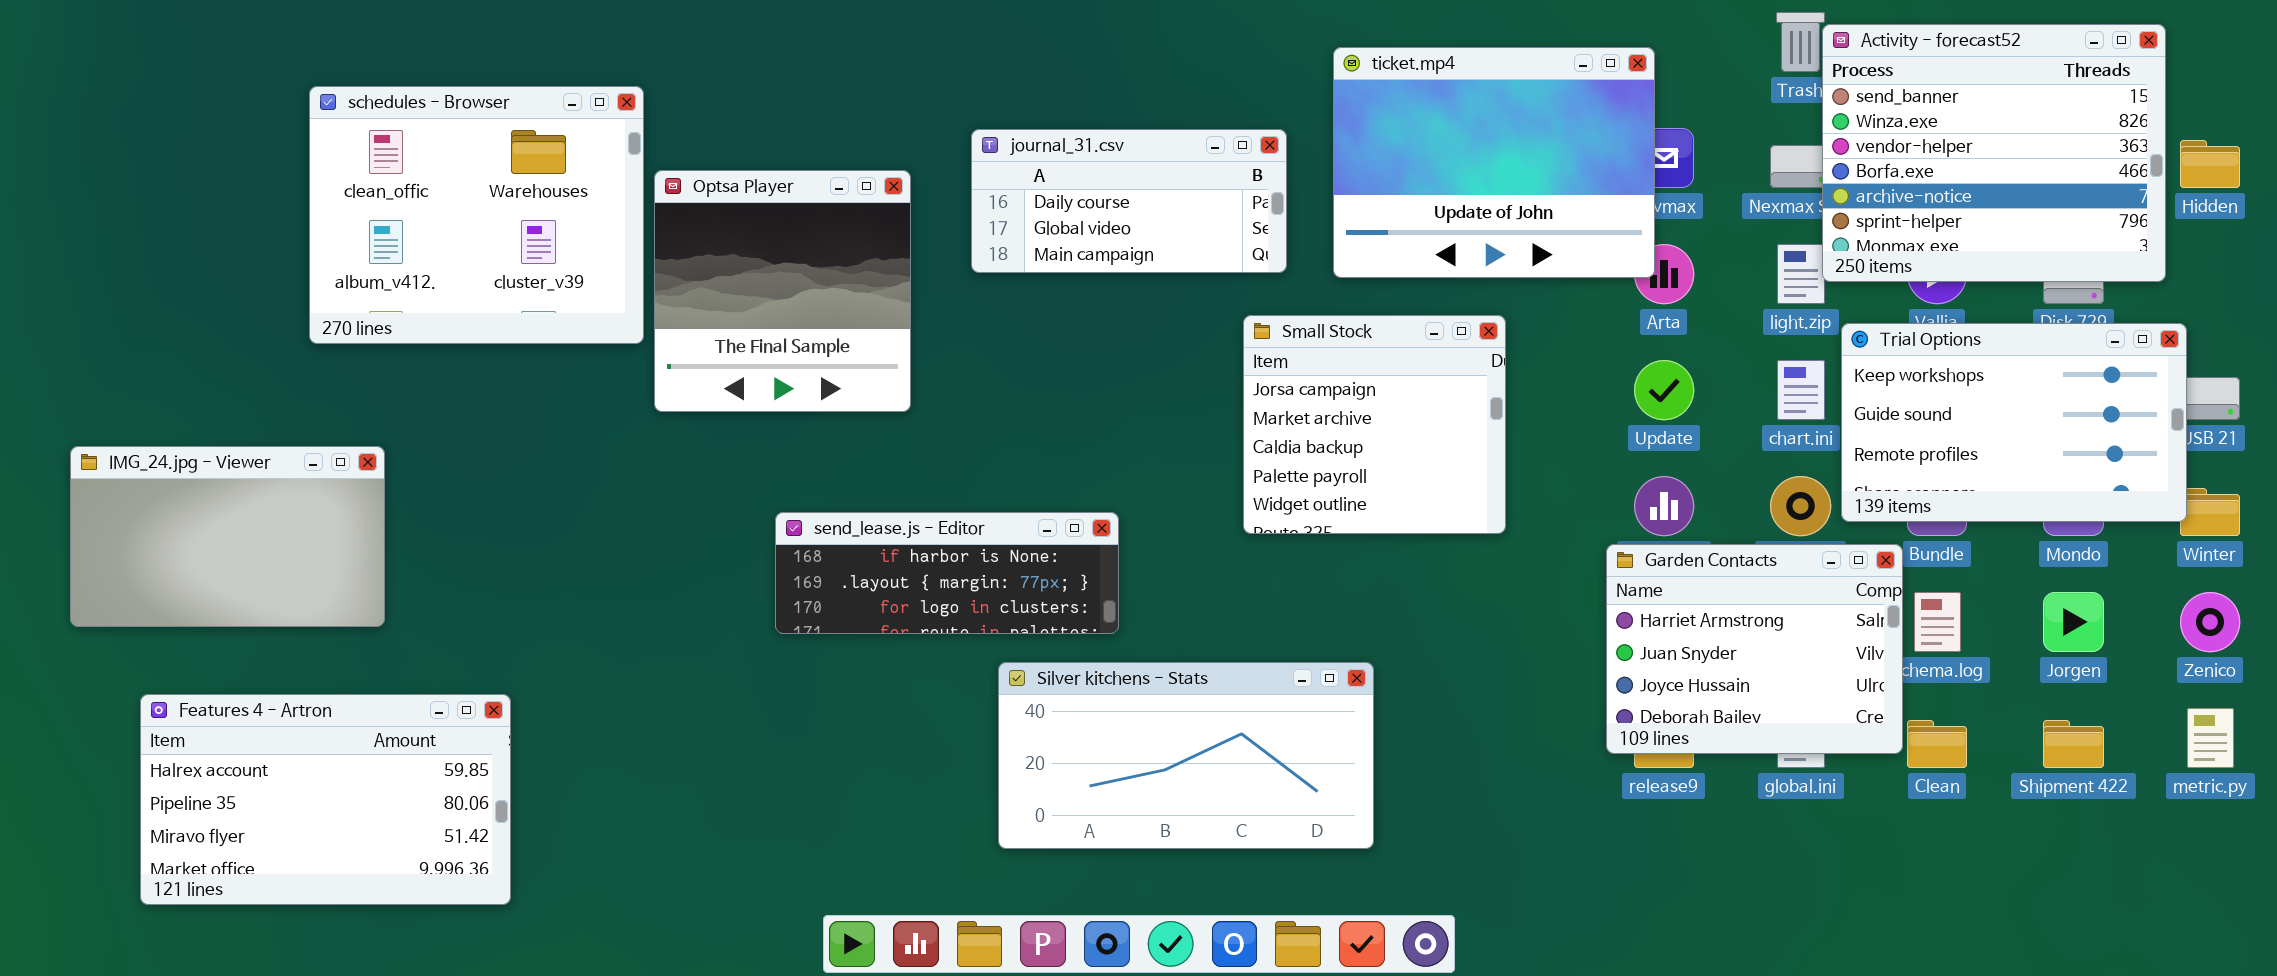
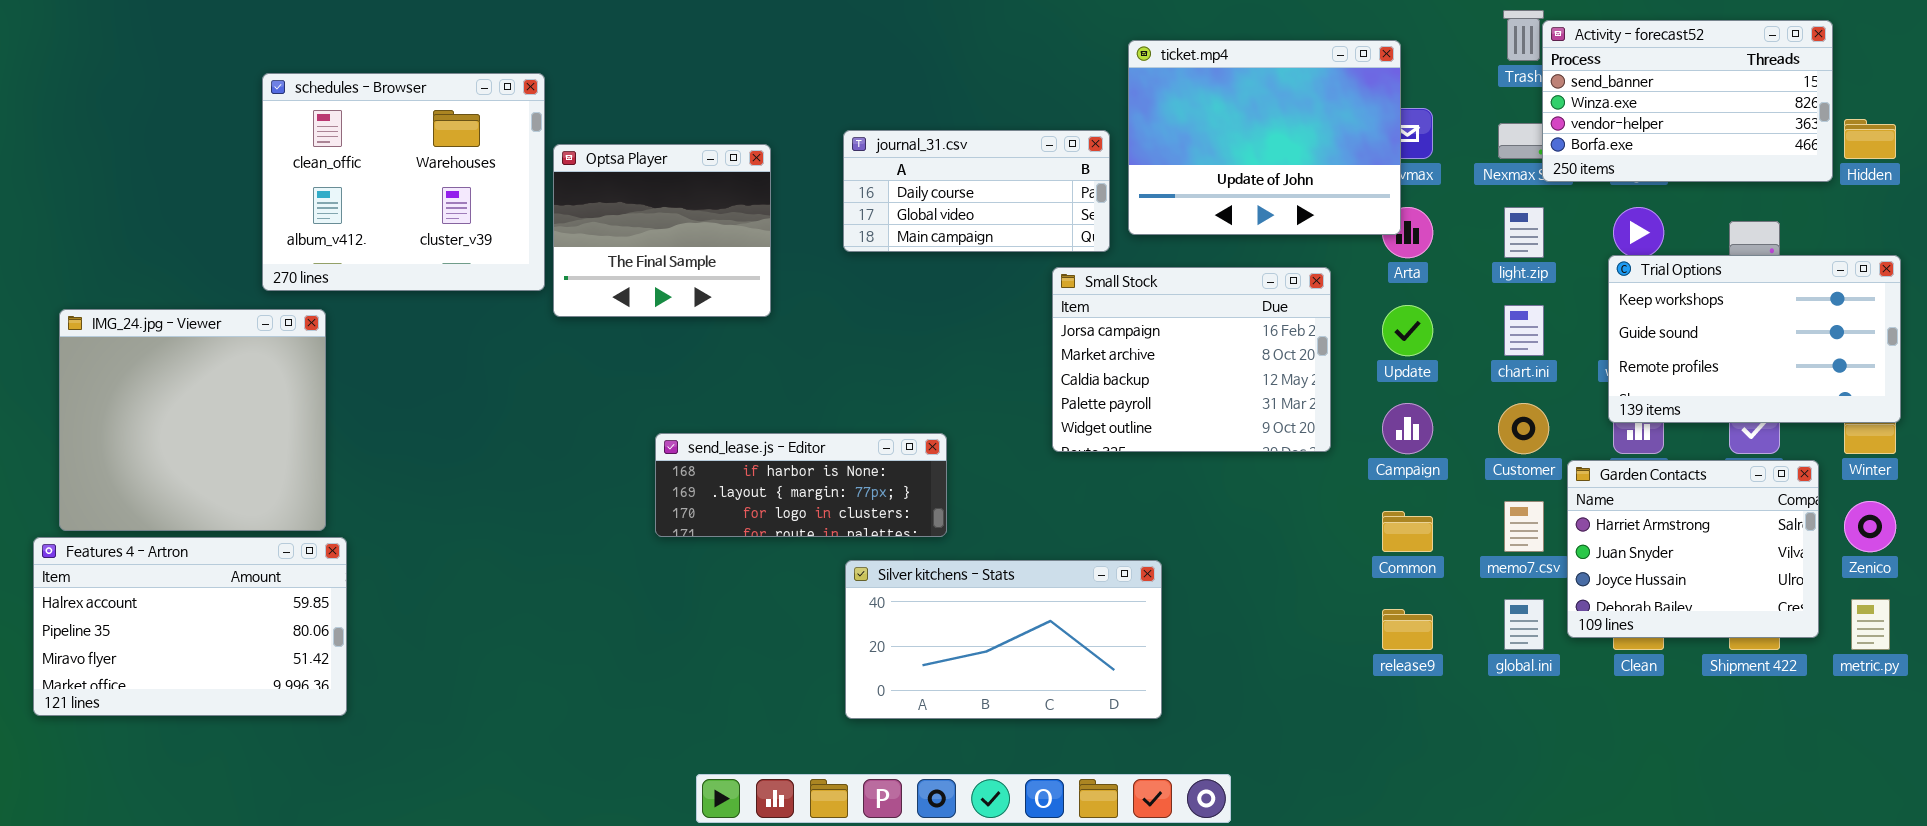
Activity - forecast52: [1822,24,2166,282] -> [1542,20,1833,182], resized
journal_31.csv: [971,129,1287,273] -> [843,130,1110,252], moved
Optsa Player: [654,170,911,412] -> [553,144,771,317], resized
Small Stock: [1243,315,1506,534] -> [1052,267,1331,452], resized
Trial Options: [1841,323,2187,522] -> [1608,255,1901,423], moved
IMG_24.jpg - Viewer: [70,446,385,627] -> [59,309,326,531], resized
Garden Contacts: [1606,544,1903,754] -> [1567,460,1819,638], moved
Features 4 - Artron: [140,694,511,905] -> [33,537,347,716], moved

